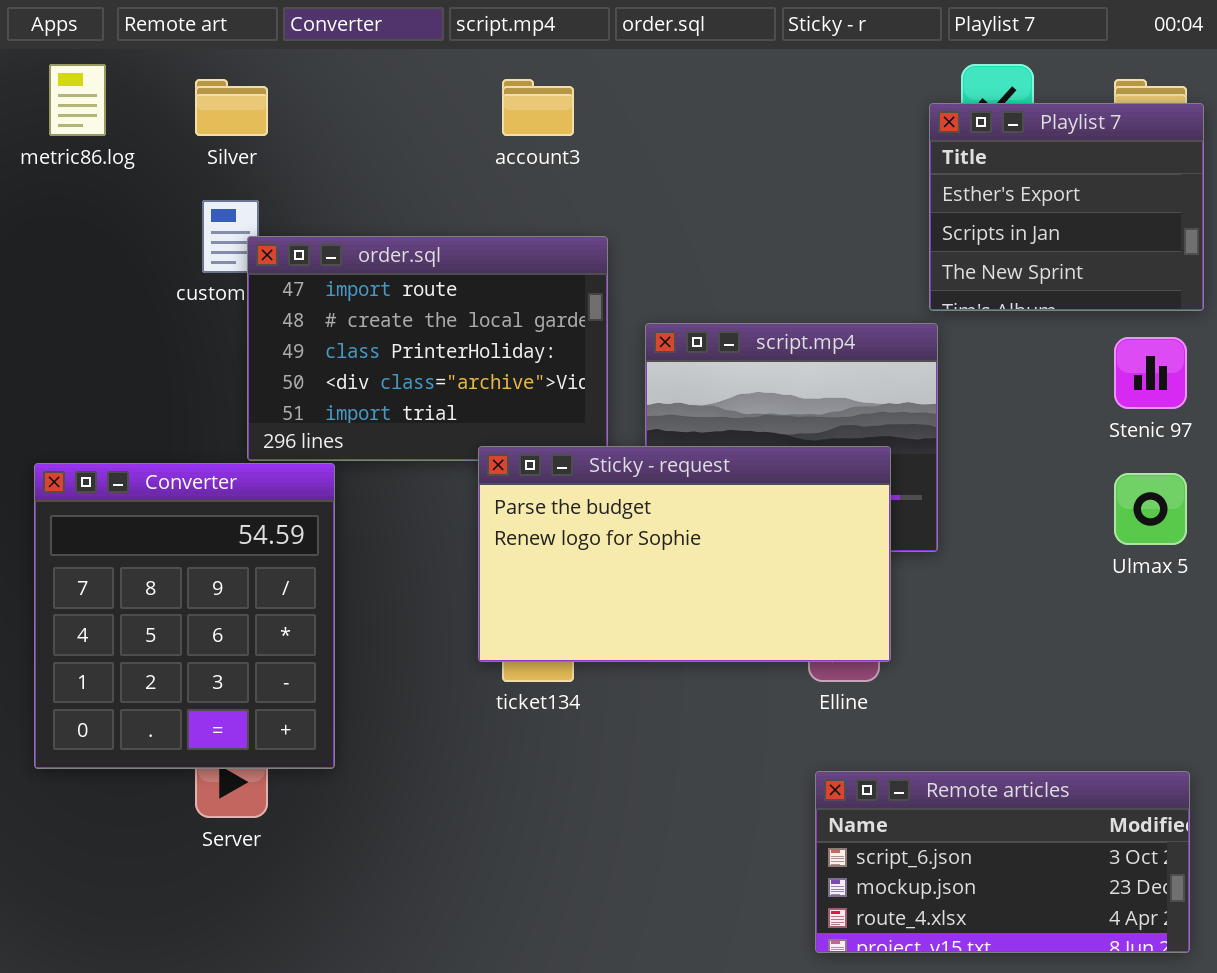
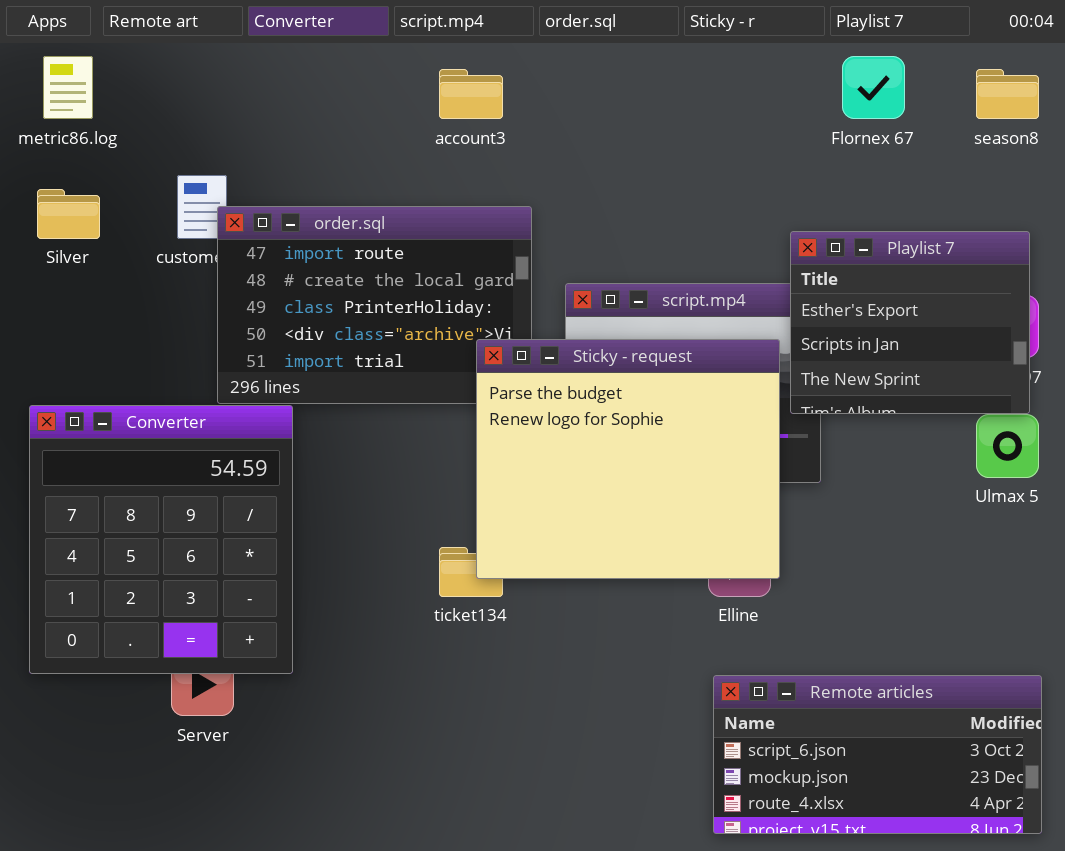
Silver: [195,79,268,136] -> [37,189,100,239], moved
Playlist 7: [929,103,1204,311] -> [790,231,1030,414], moved
Sticky - request: [478,446,891,662] -> [476,339,780,579], resized

